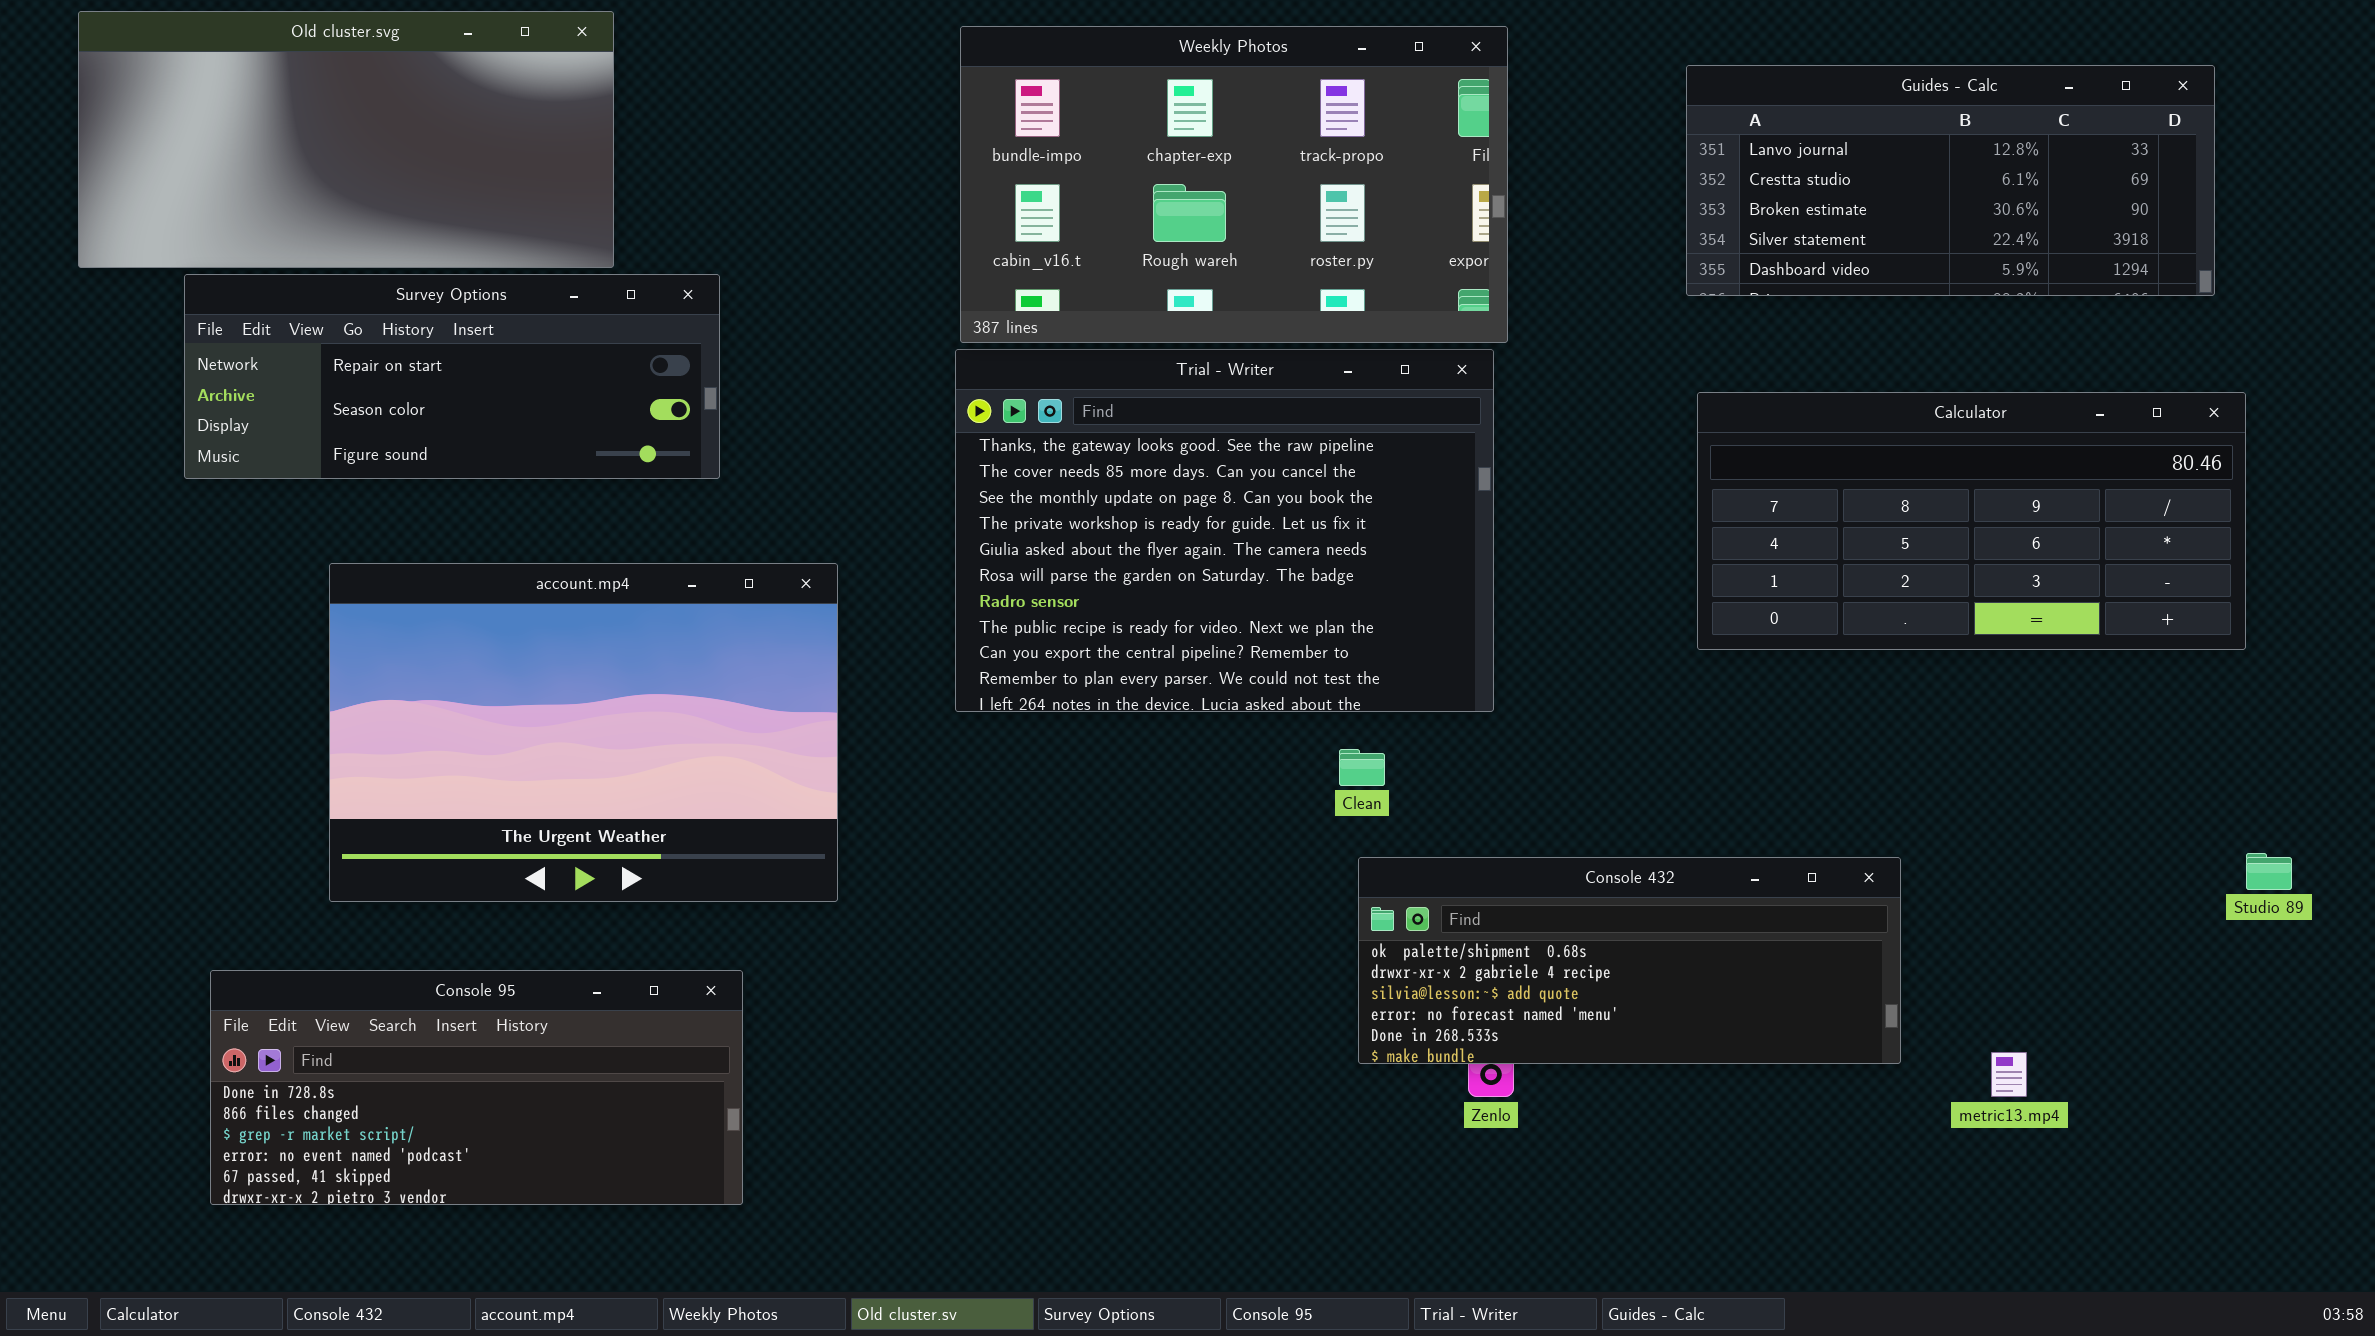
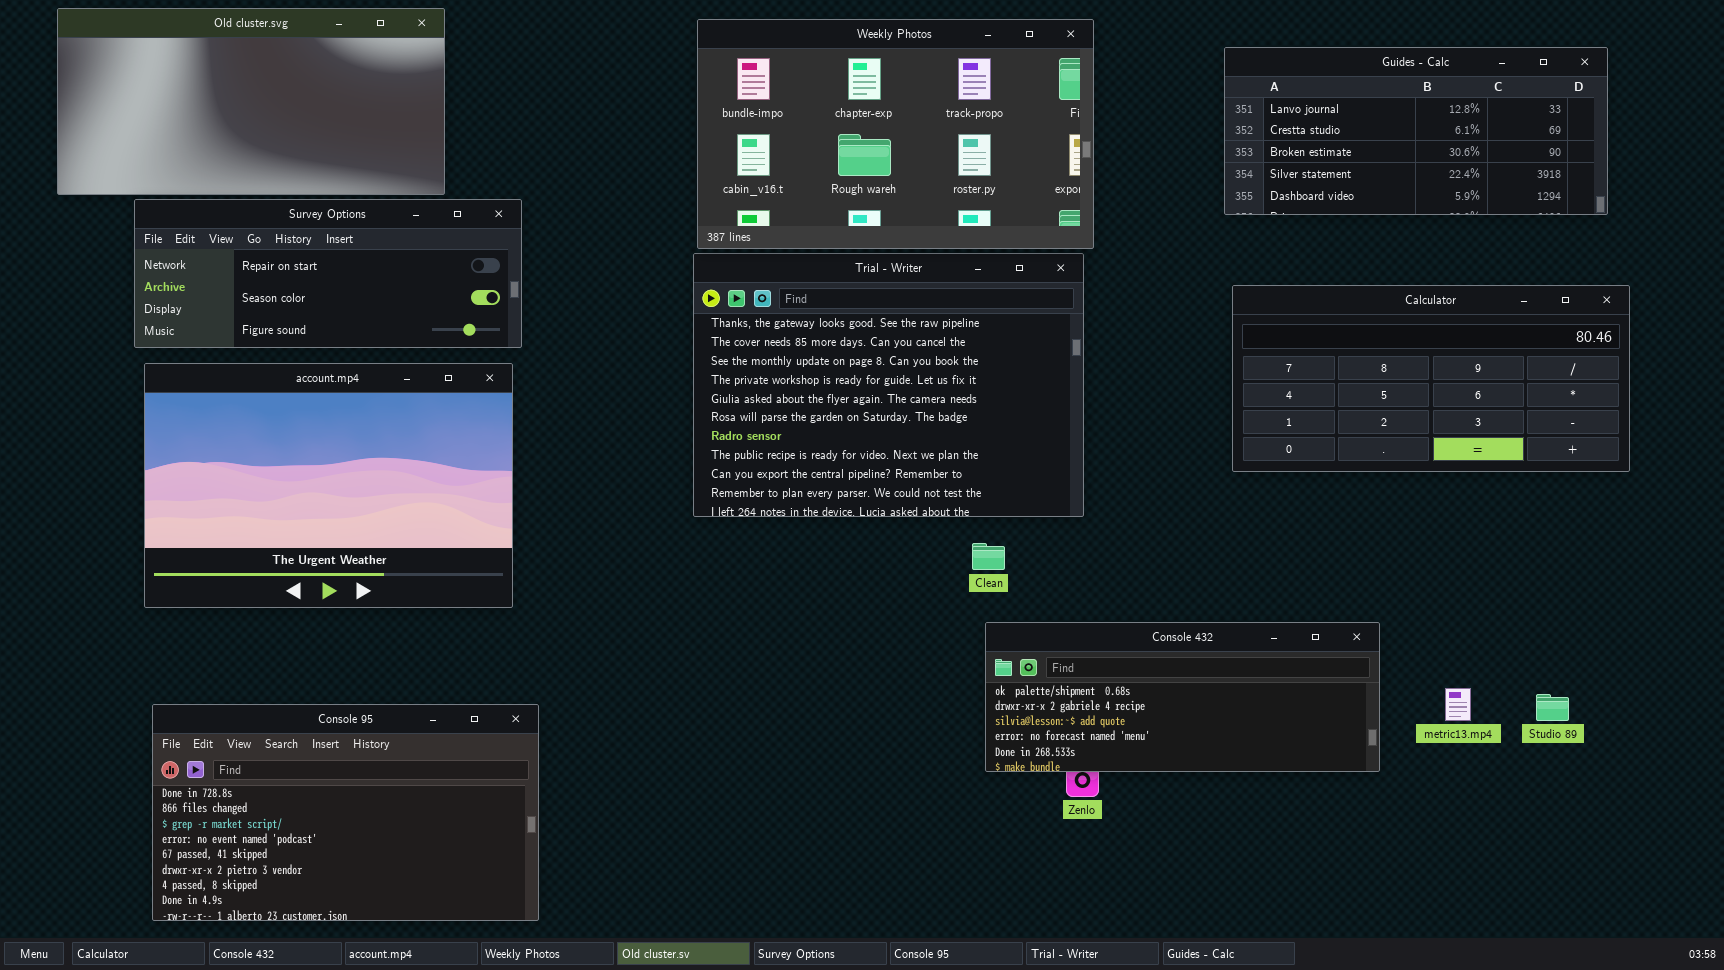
account.mp4: [329,563,838,902] -> [144,363,513,608], moved
Studio 89: [2246,853,2292,890] -> [1536,694,1569,721], moved
Console 95: [210,970,743,1205] -> [152,704,539,921], resized
metric13.mp4: [1991,1052,2027,1097] -> [1445,688,1471,721], moved

